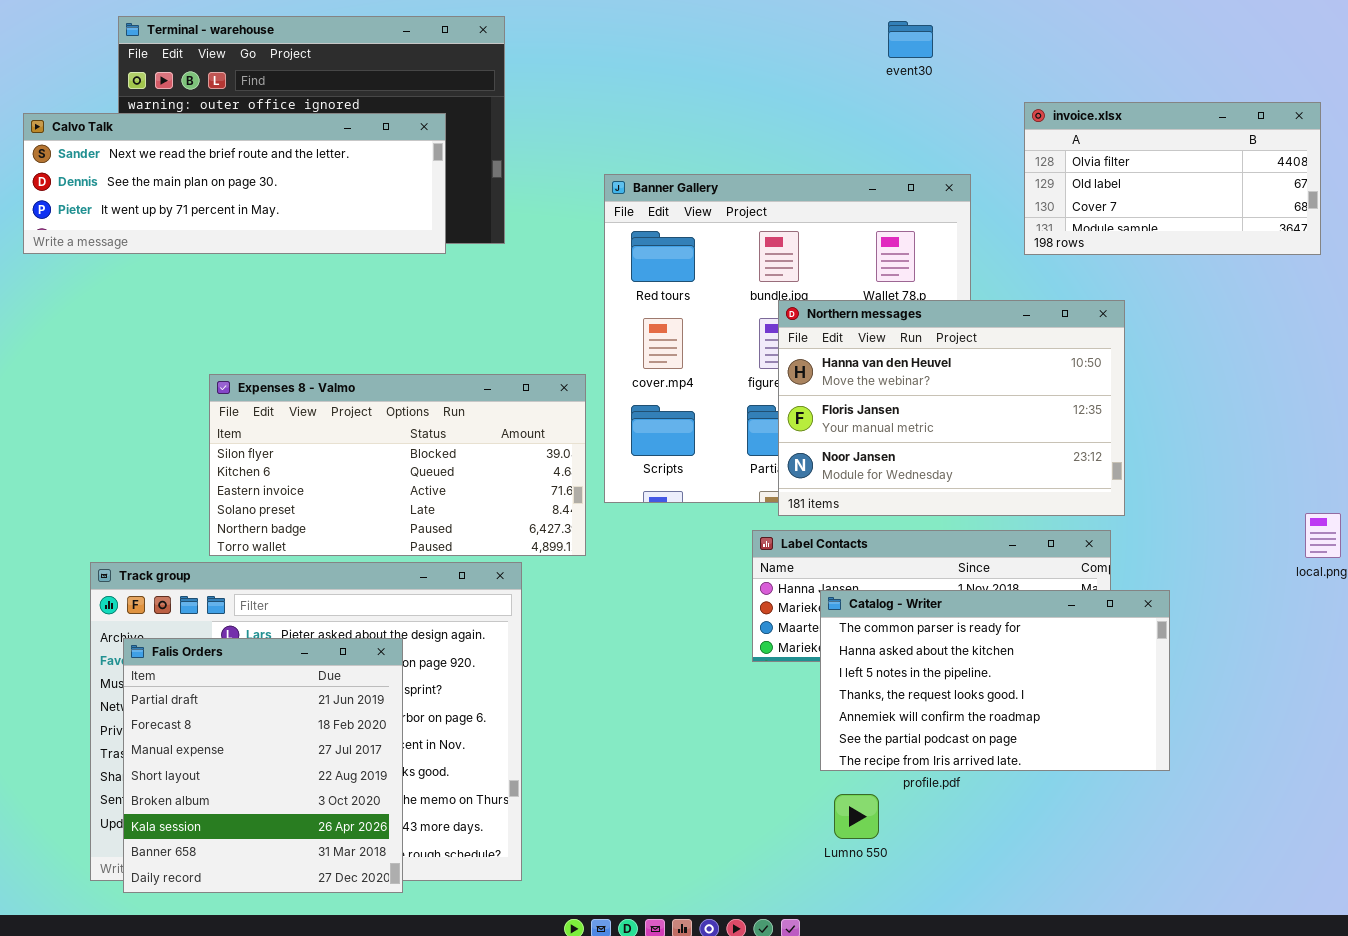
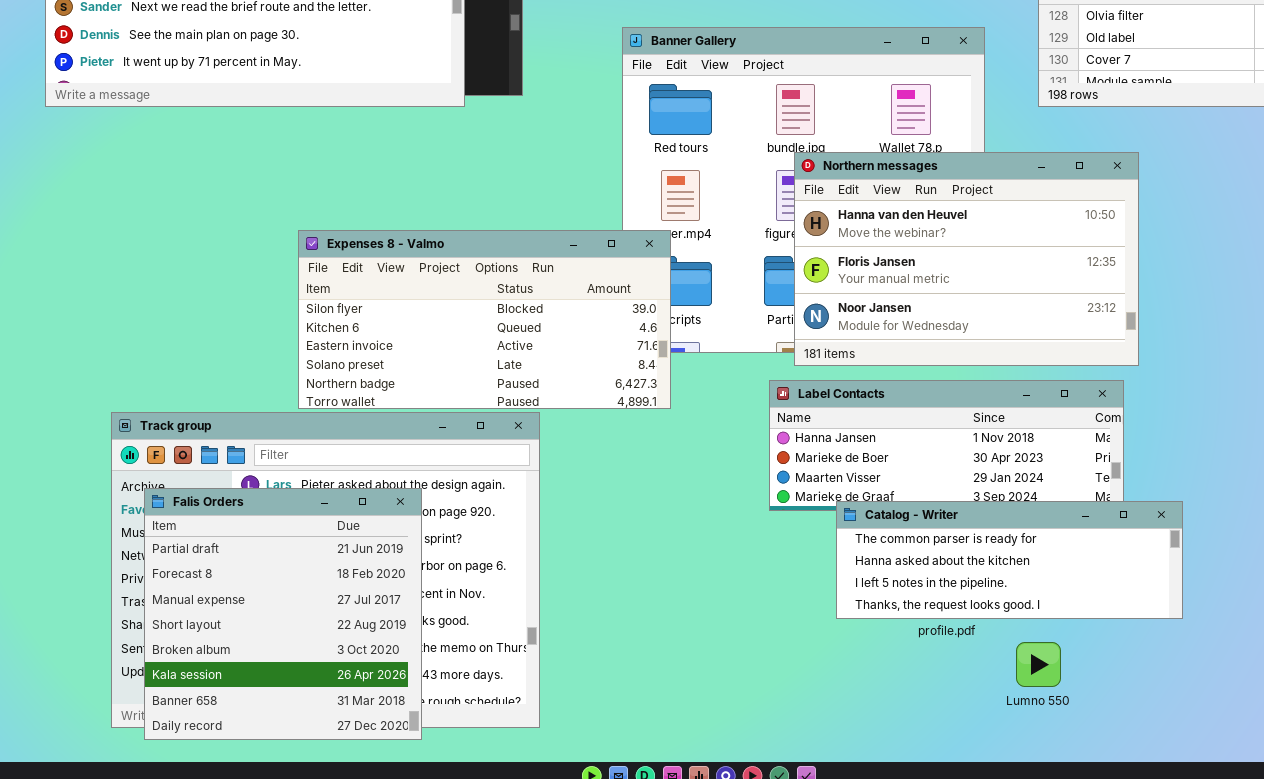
Expenses 8 - Valmo: [209,374,586,556] -> [298,230,671,409], moved
Catalog - Writer: [820,590,1170,771] -> [836,501,1183,619], resized
Lumno 550: [834,794,879,839] -> [1016,642,1061,687], moved

